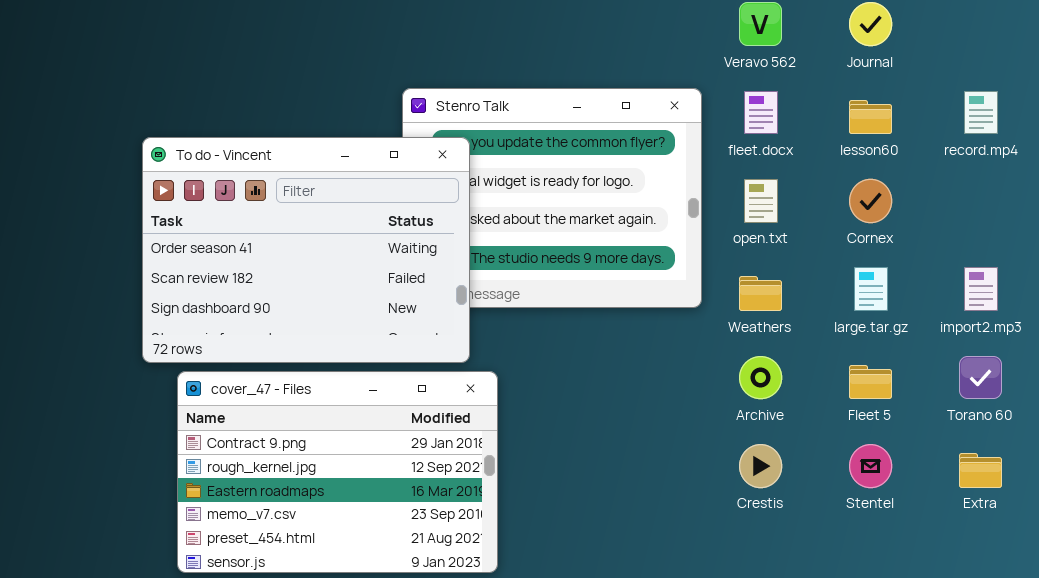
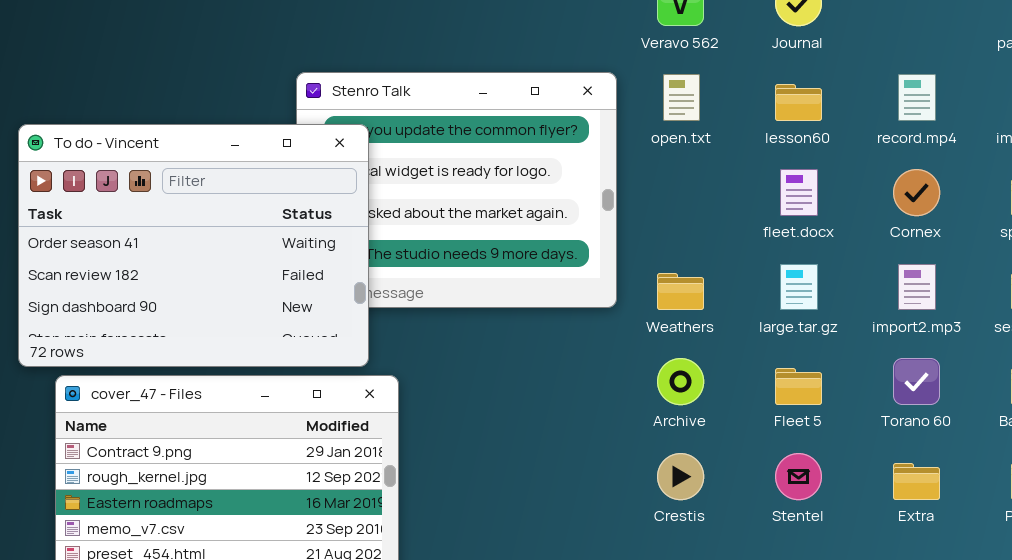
fleet.docx: [744,91,778,134] -> [780,169,818,216], moved
open.txt: [744,179,778,223] -> [663,74,700,121], moved
Cornex: [849,179,892,223] -> [893,169,940,216], moved

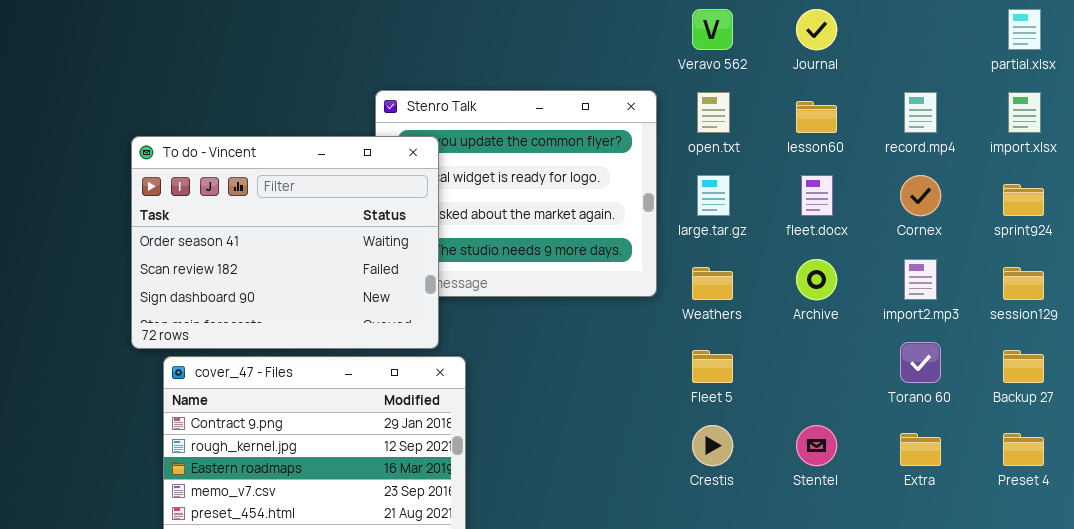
large.tar.gz: [780,264,818,310] -> [697,175,730,216], moved
Archive: [657,358,704,405] -> [796,259,837,300], moved
Fleet 5: [775,368,822,405] -> [692,350,733,383], moved

